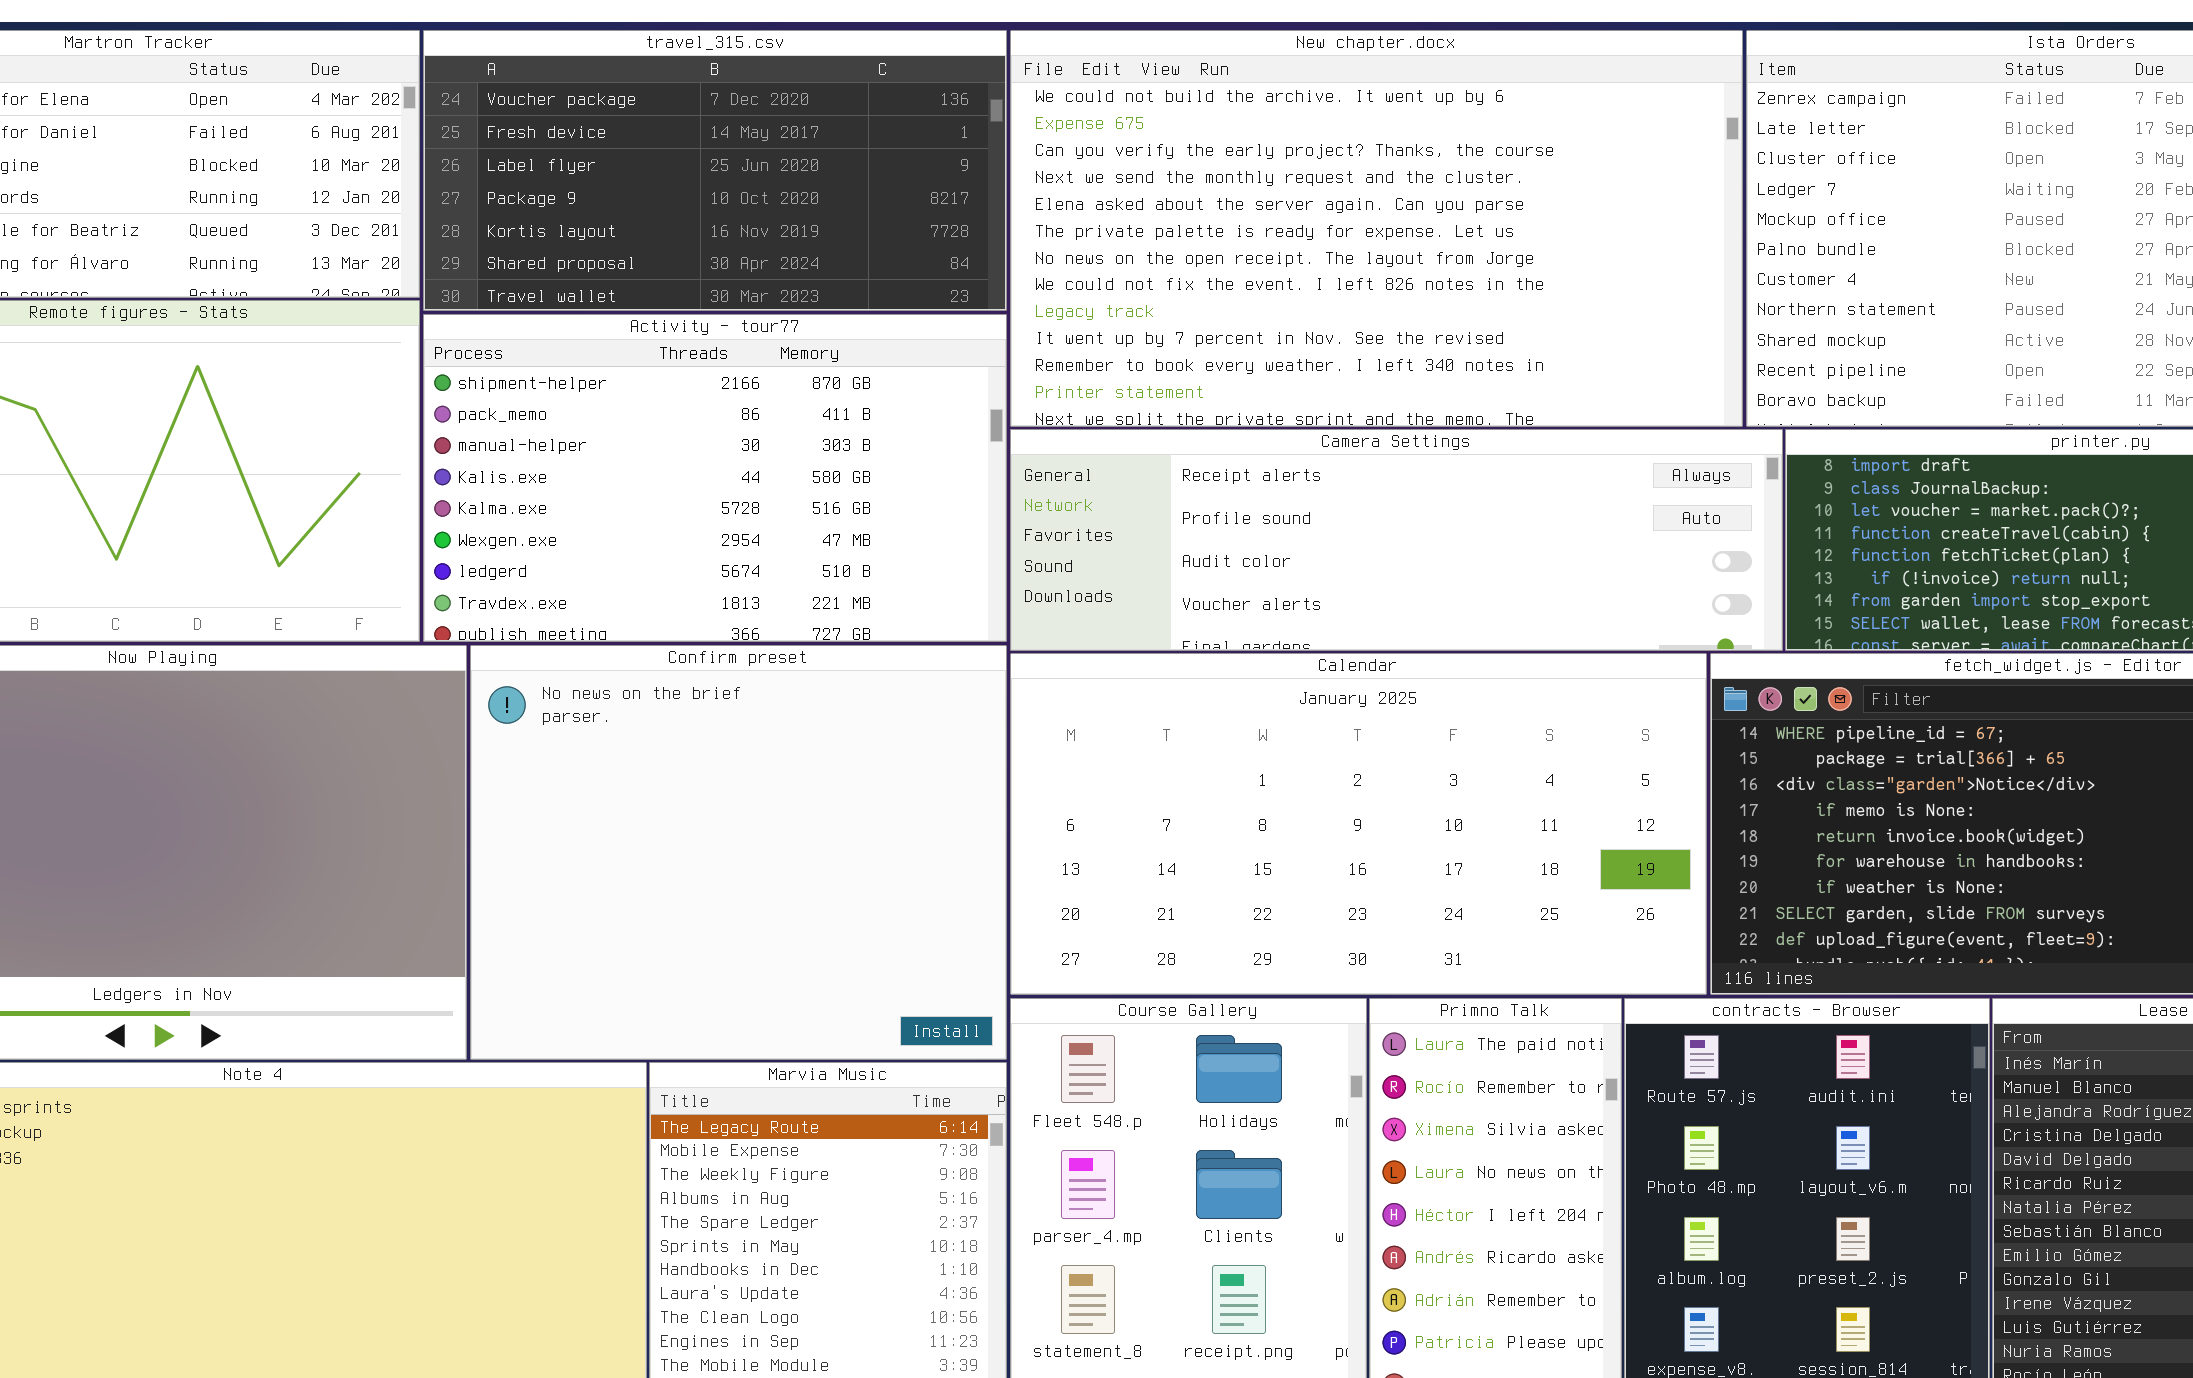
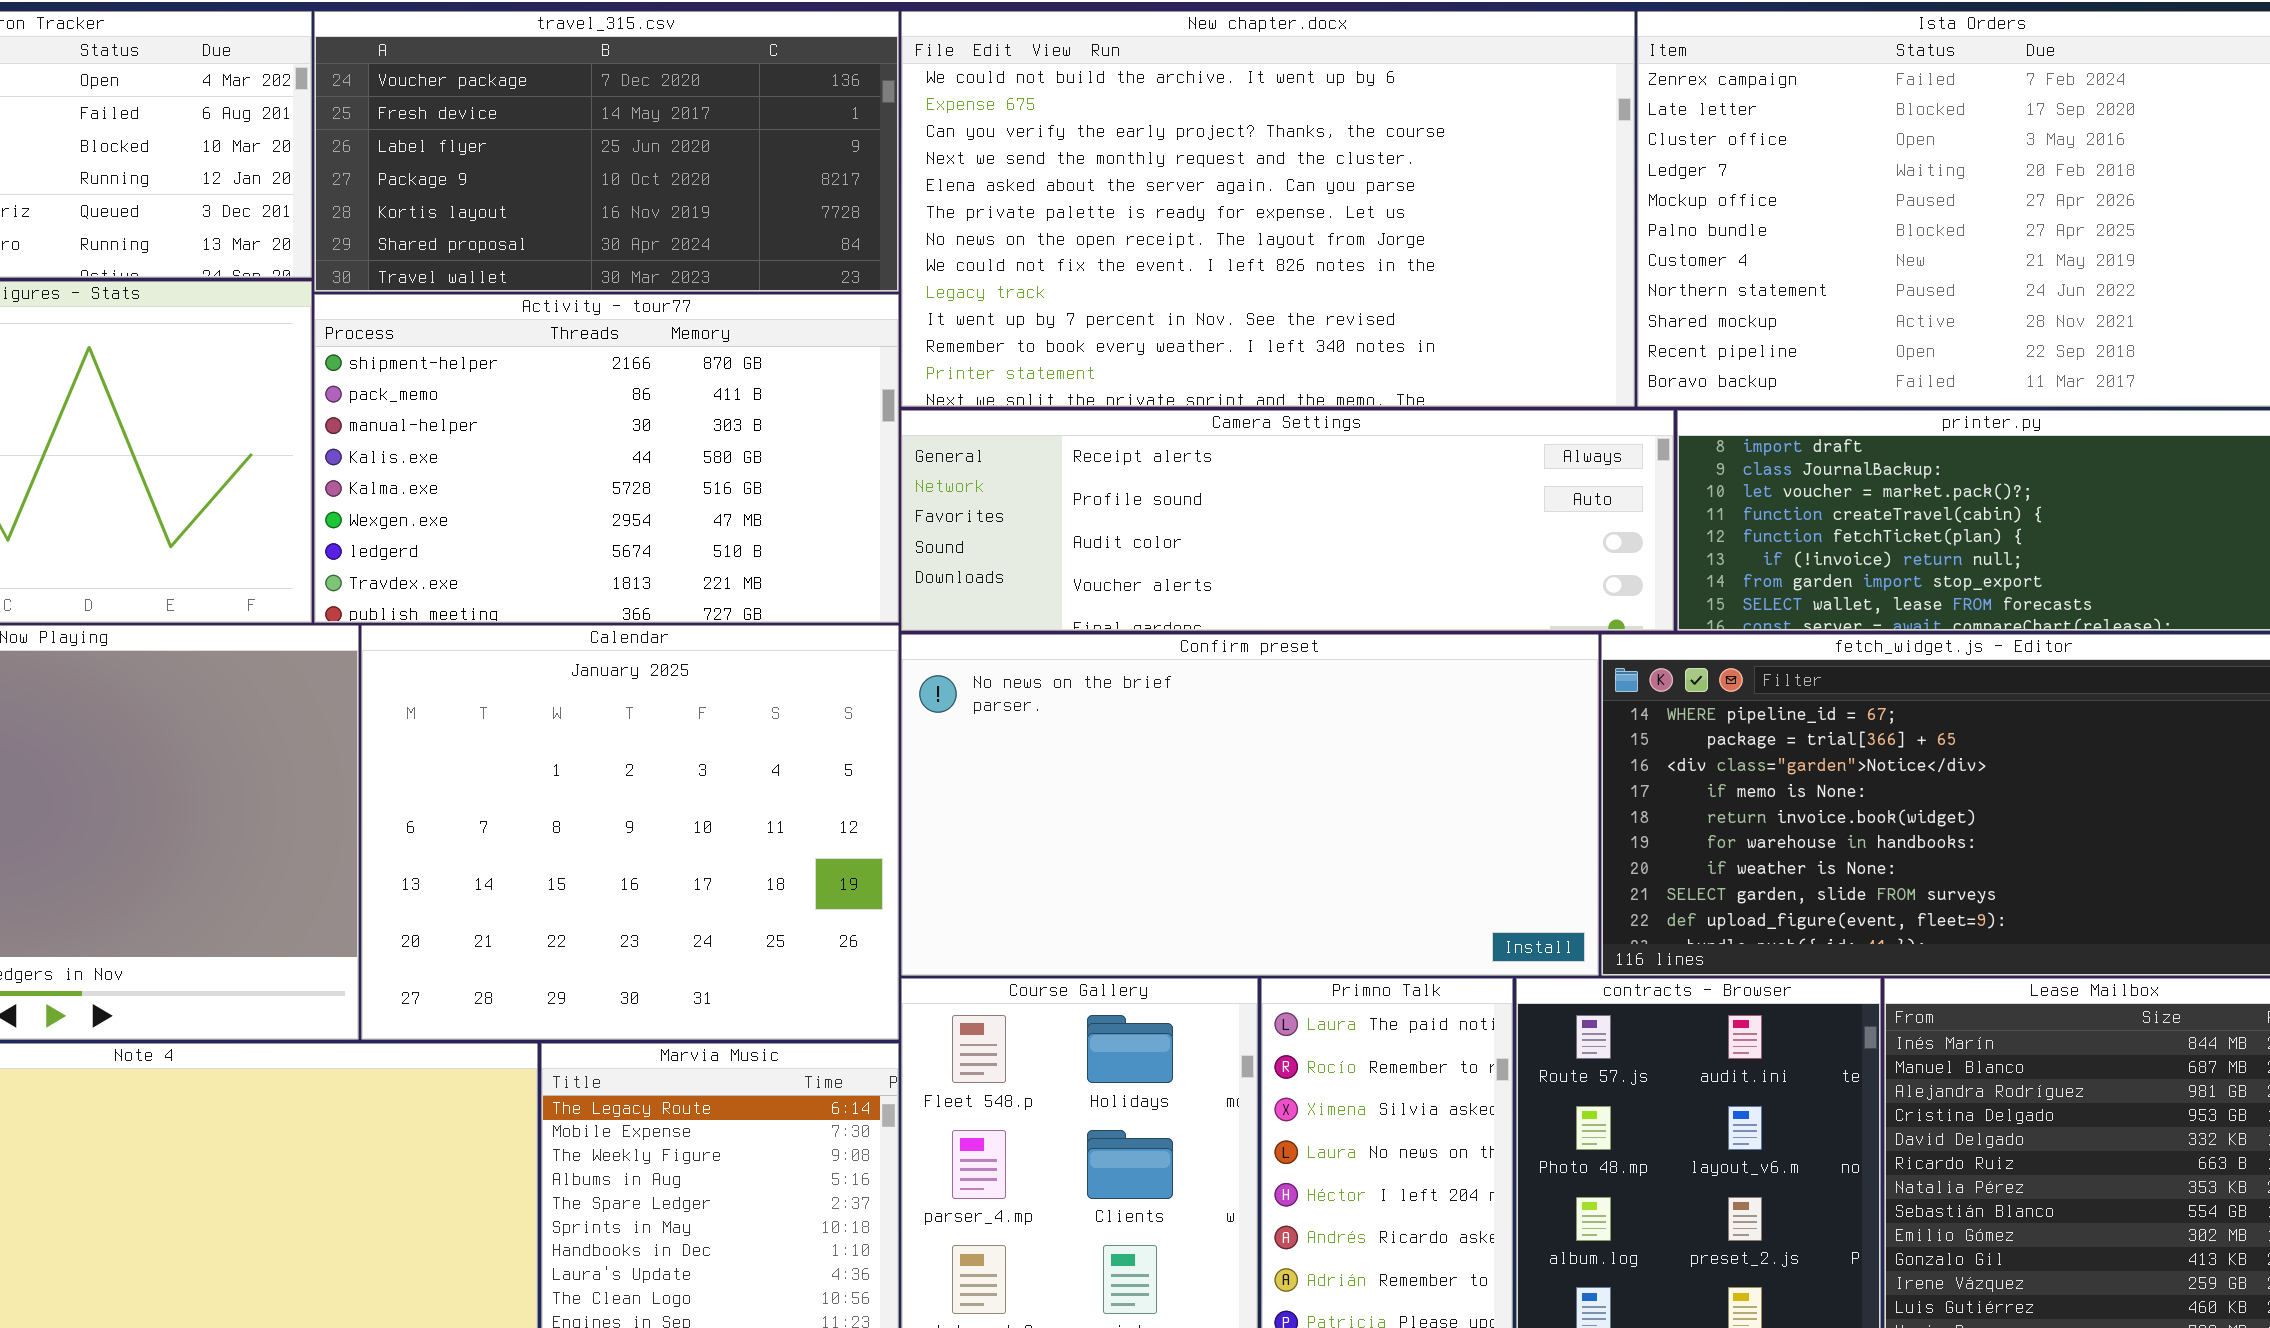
Confirm preset: [470,645,1007,1060] -> [901,634,1599,976], moved, resized
Calendar: [1010,653,1707,995] -> [361,625,899,1040], moved, resized

